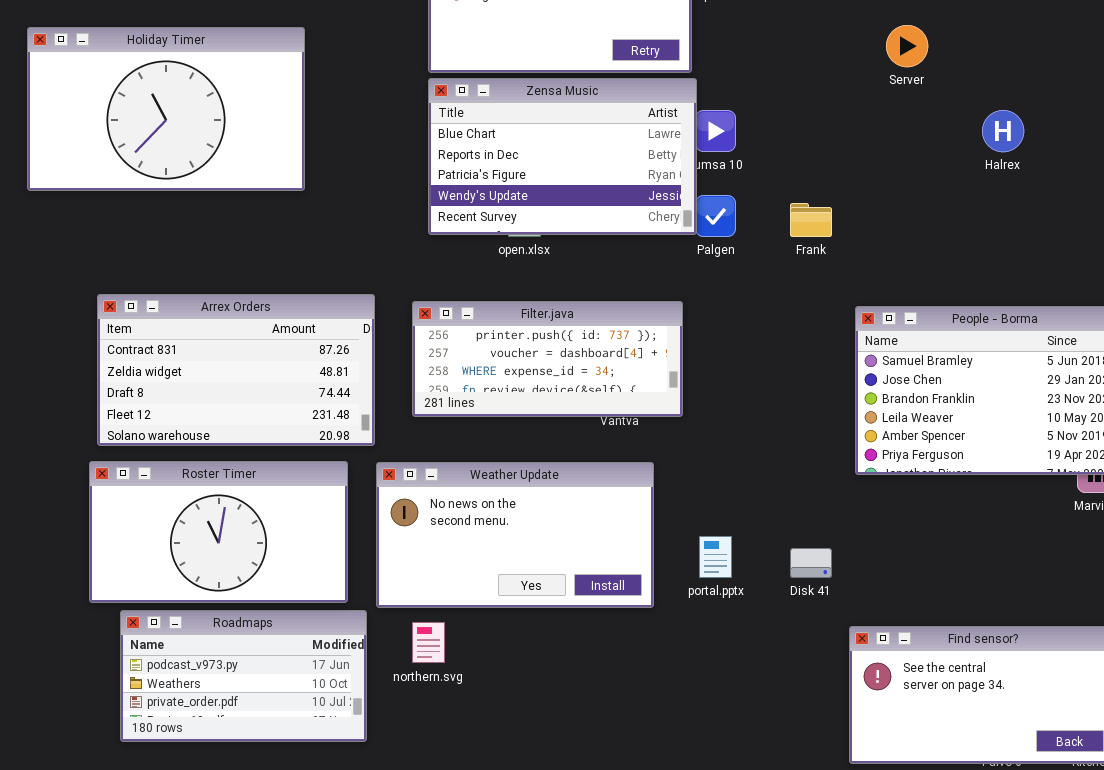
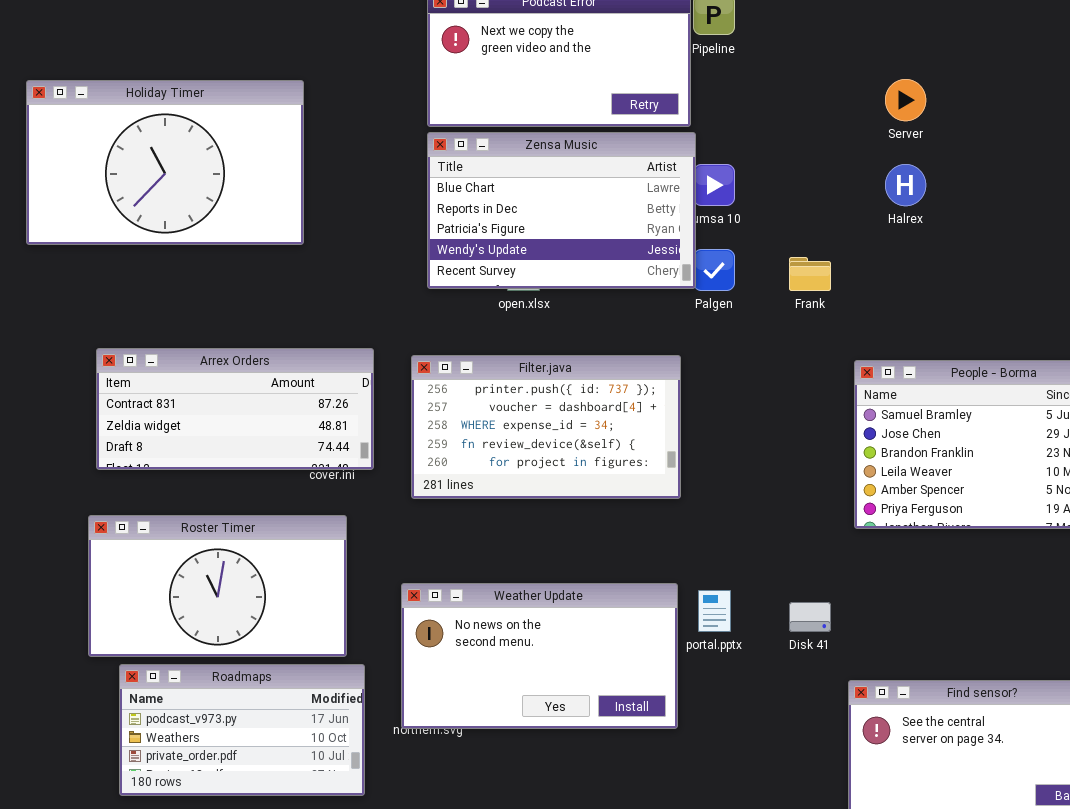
Halrex: [982,110,1024,152] -> [885,164,926,206], moved
Arrex Orders: [97,294,375,446] -> [96,348,374,470], resized
Filter.java: [412,301,683,417] -> [411,355,681,499], resized
Weather Update: [376,462,654,608] -> [401,583,678,729], moved

